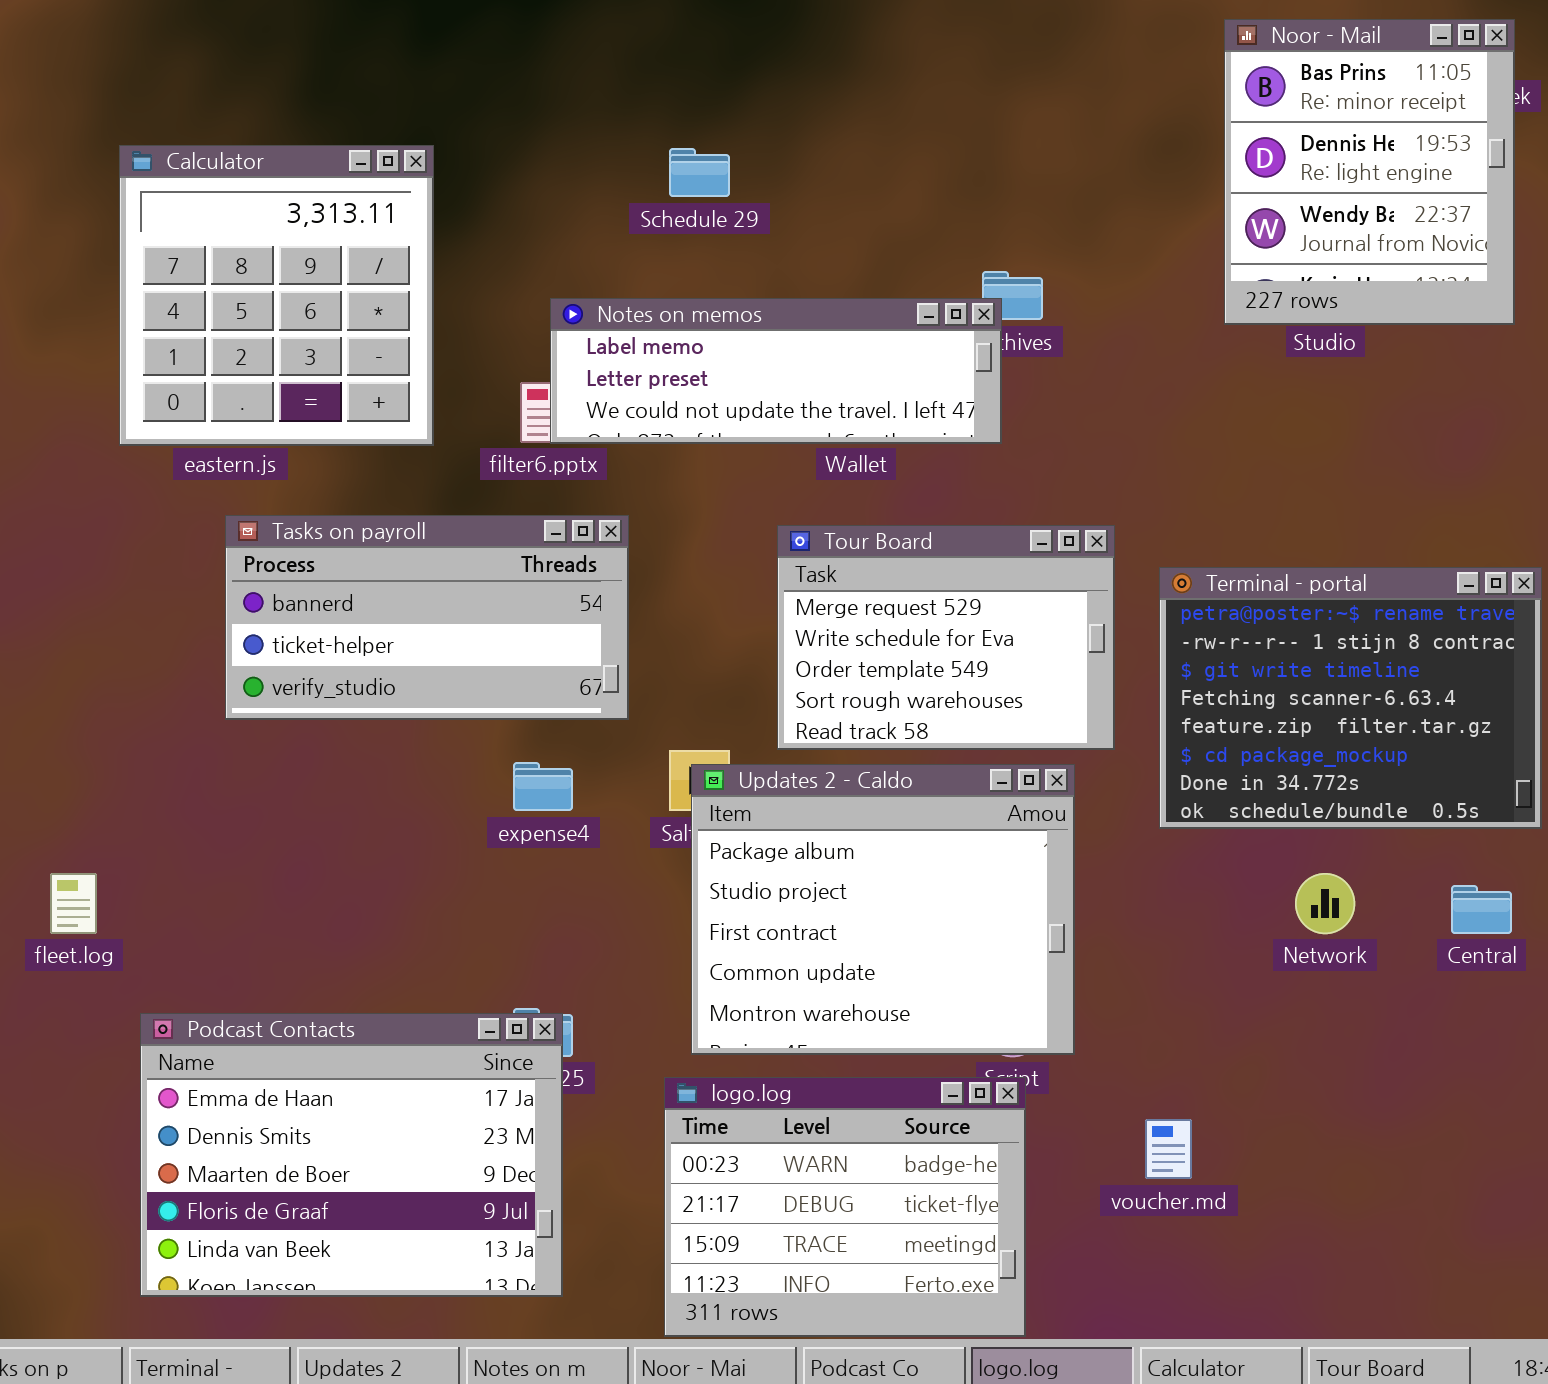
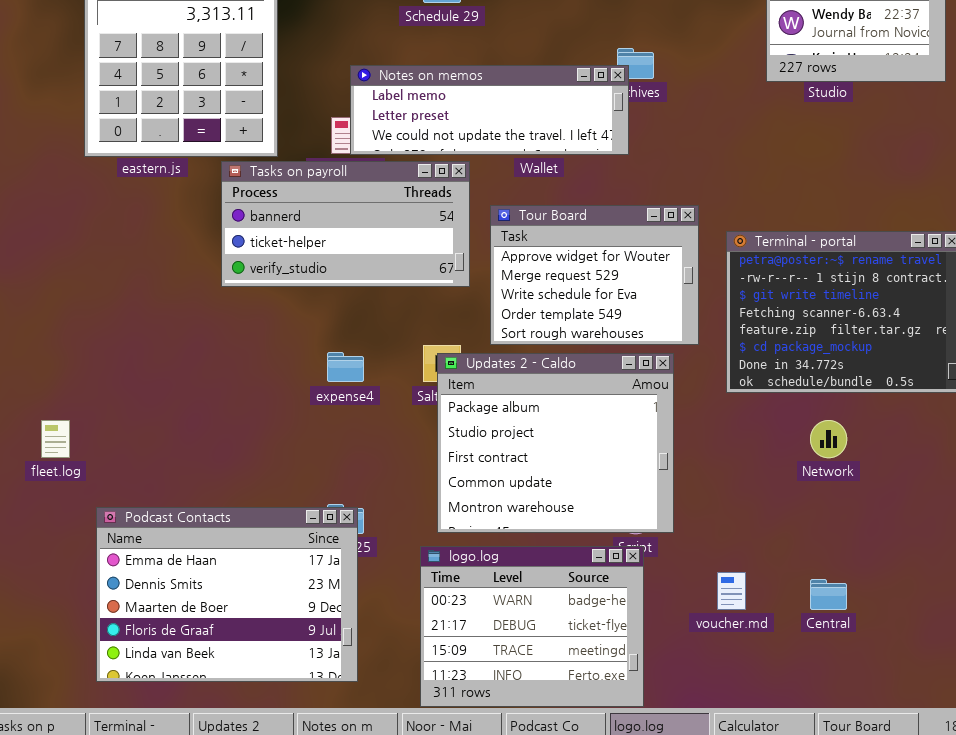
Tasks on payroll: [225,515,629,720] -> [221,161,470,287], moved
Tour Board: [777,525,1115,750] -> [490,205,699,345], scrolled up 1 row
Central: [1451,885,1512,934] -> [810,579,847,610], moved

